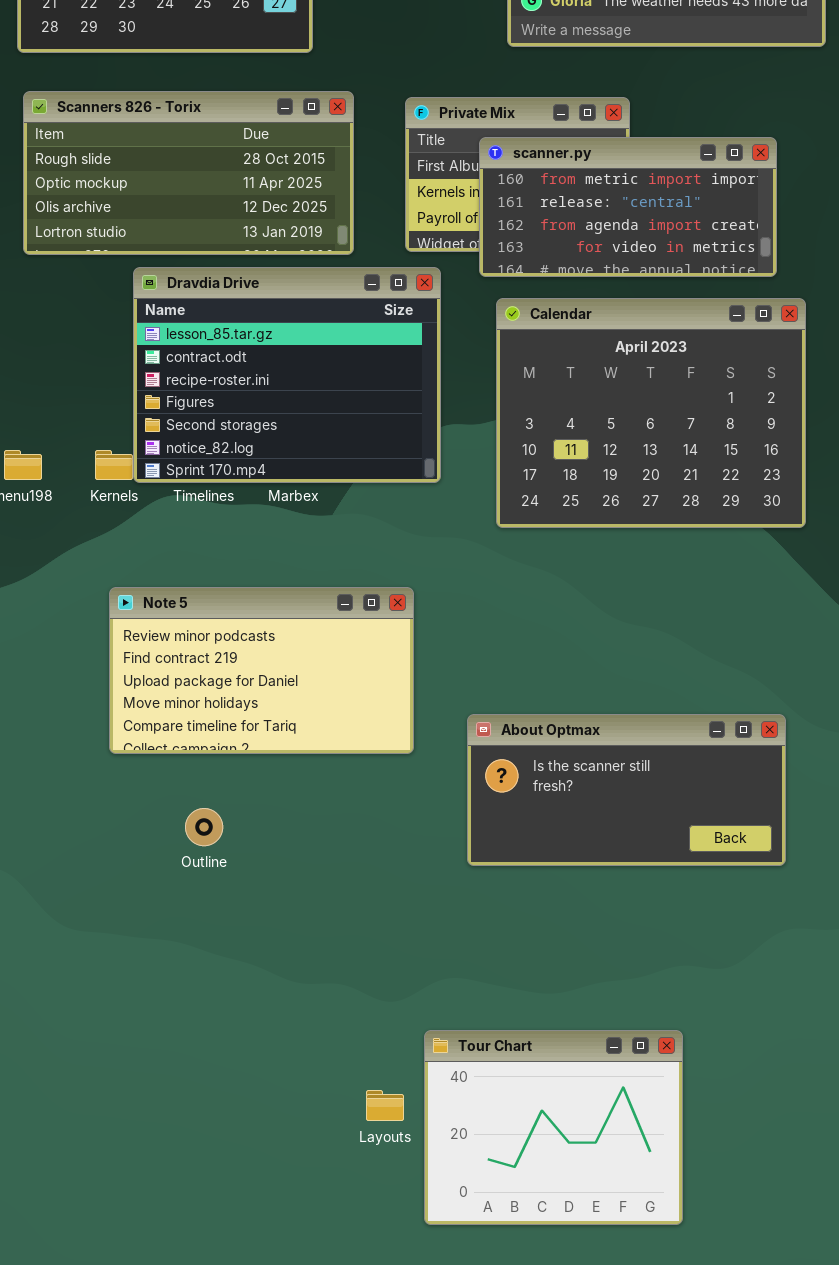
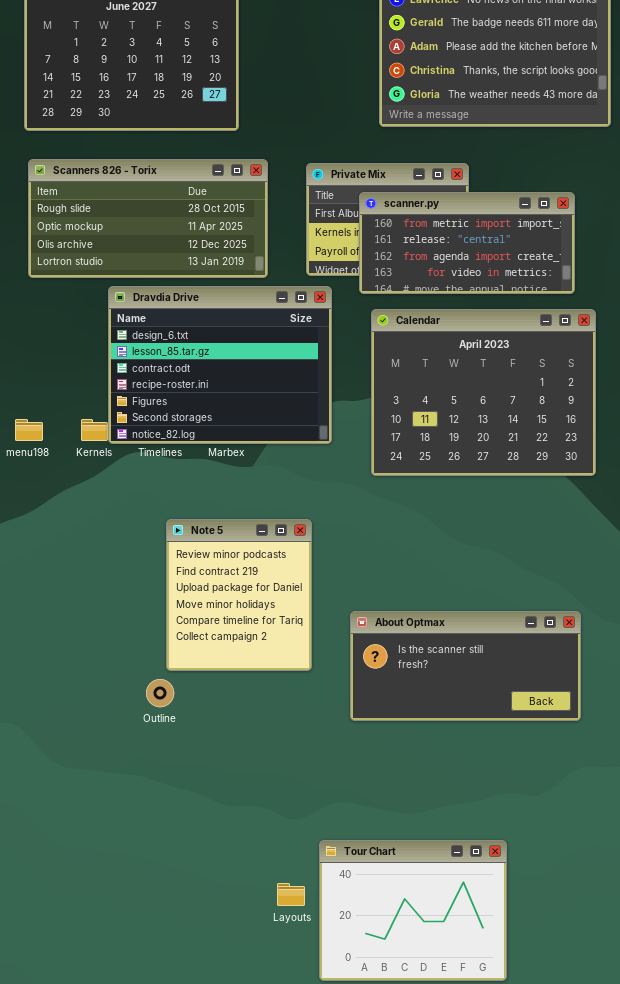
Dravdia Drive: [133,267,441,483] -> [108,286,332,444], scrolled up 1 row
Note 5: [109,587,414,754] -> [166,519,312,671], resized

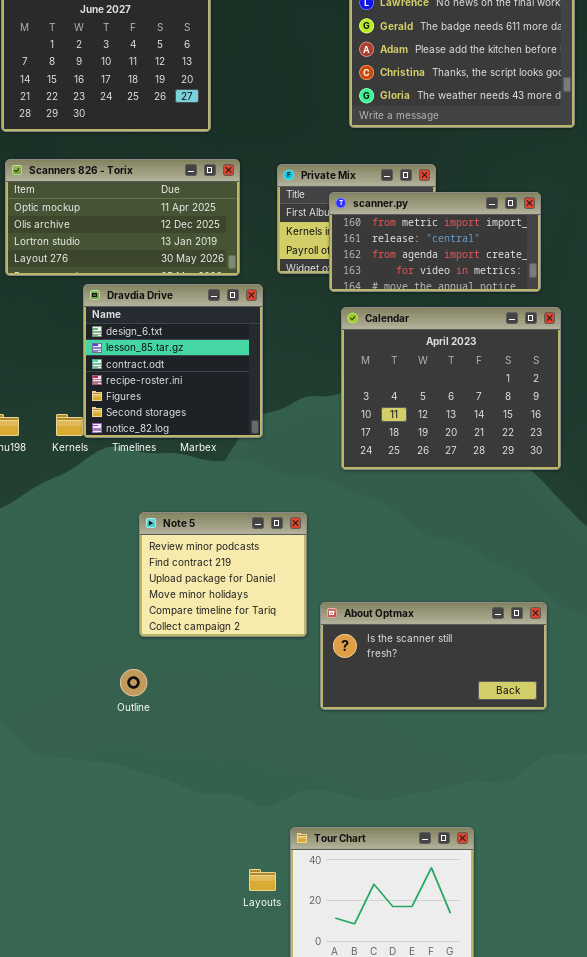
Scanners 826 - Torix: [28,159,268,278] -> [5,159,240,276], scrolled down 1 row
Dravdia Drive: [108,286,332,444] -> [83,284,263,438], resized
Note 5: [166,519,312,671] -> [139,512,307,637], resized

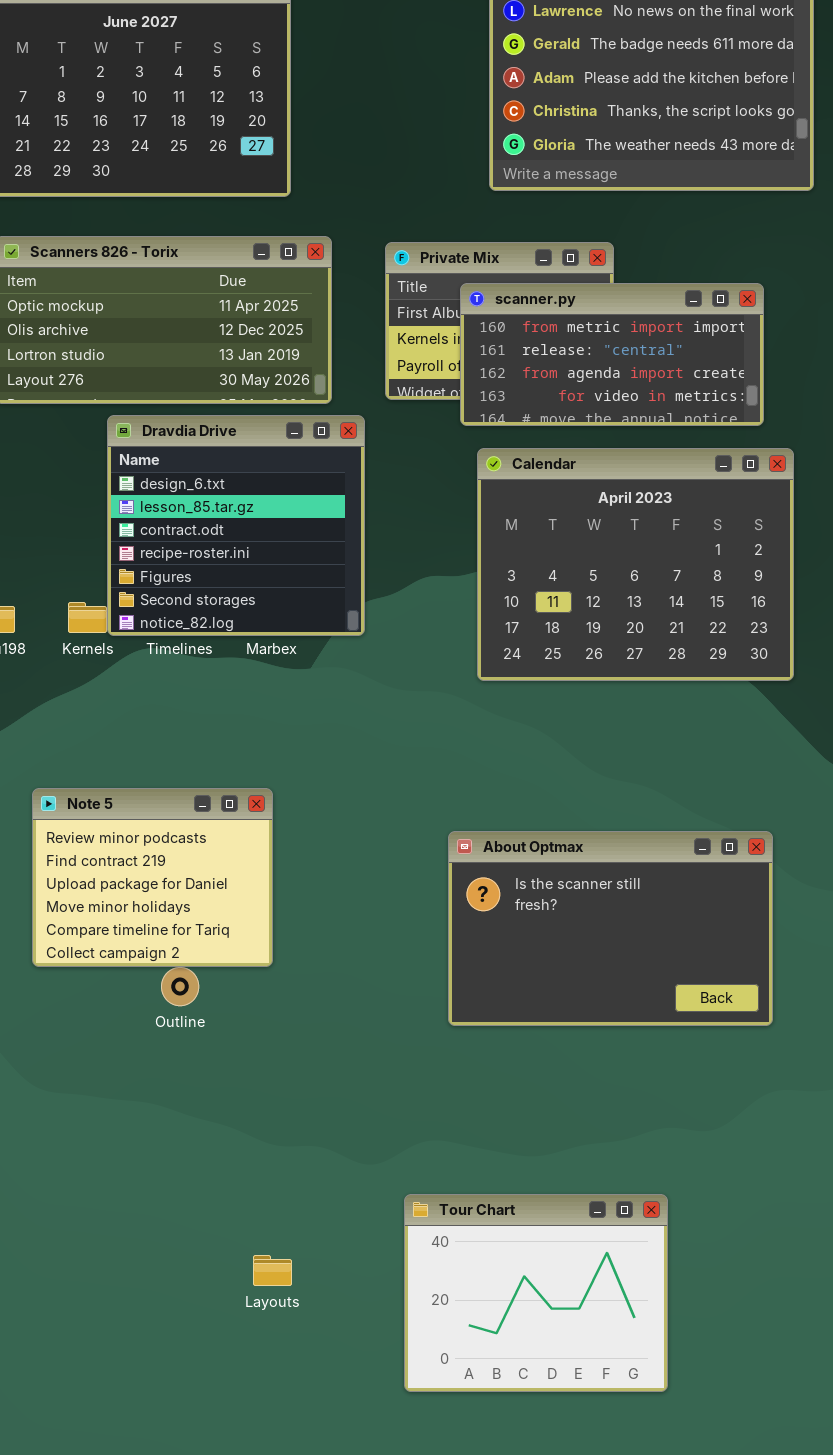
Note 5: [139,512,307,637] -> [32,788,273,967], moved
About Optmax: [320,602,547,710] -> [448,831,773,1026], resized
Layouts: [249,869,276,891] -> [253,1255,292,1286], moved

